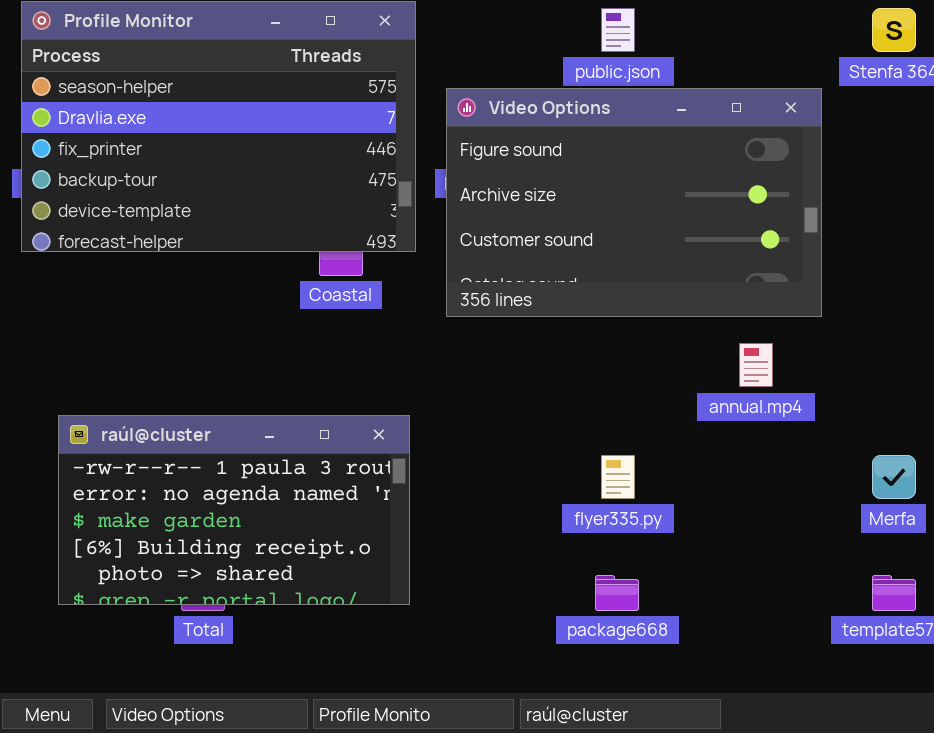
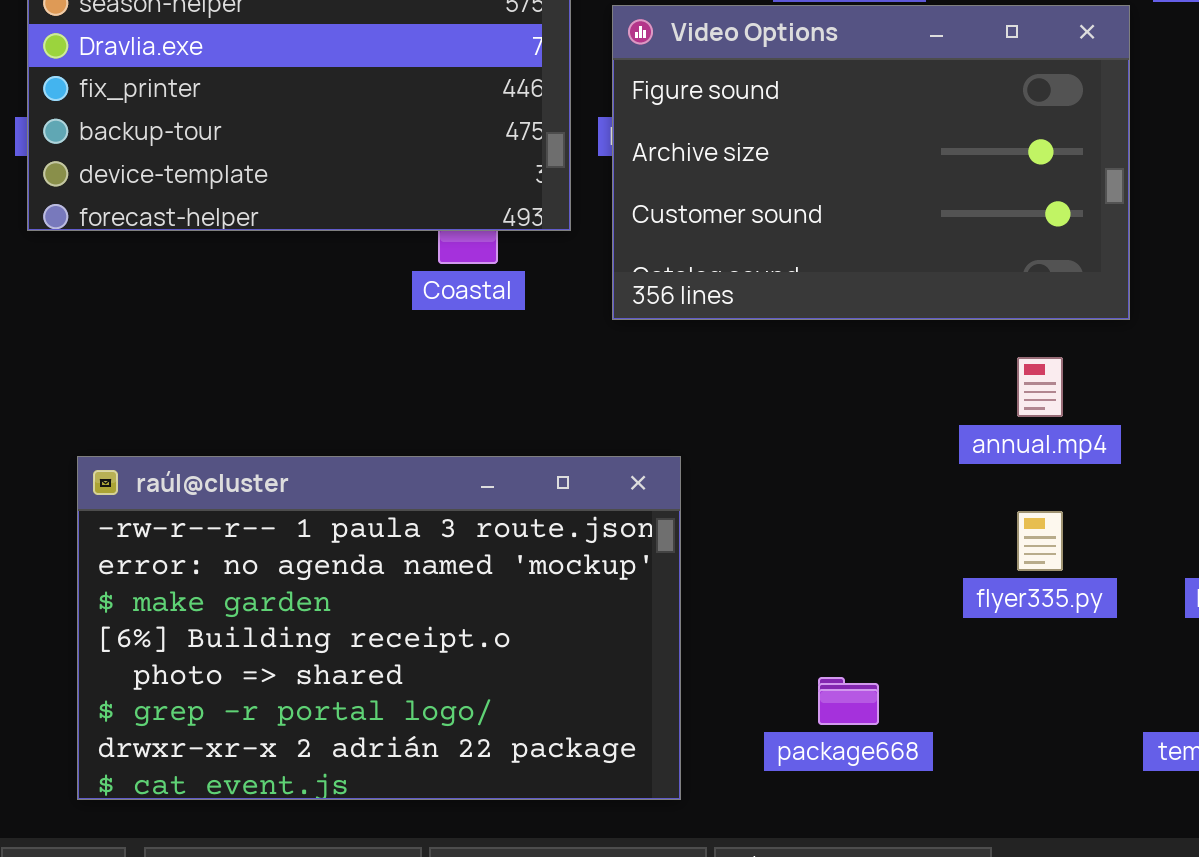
raúl@cluster: [58,415,410,605] -> [77,456,681,800], resized
flyer335.py: [601,455,635,499] -> [1017,511,1063,571], moved

